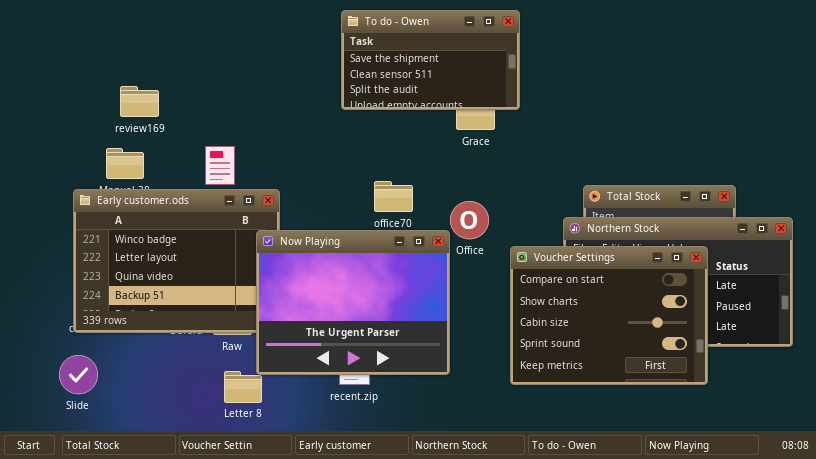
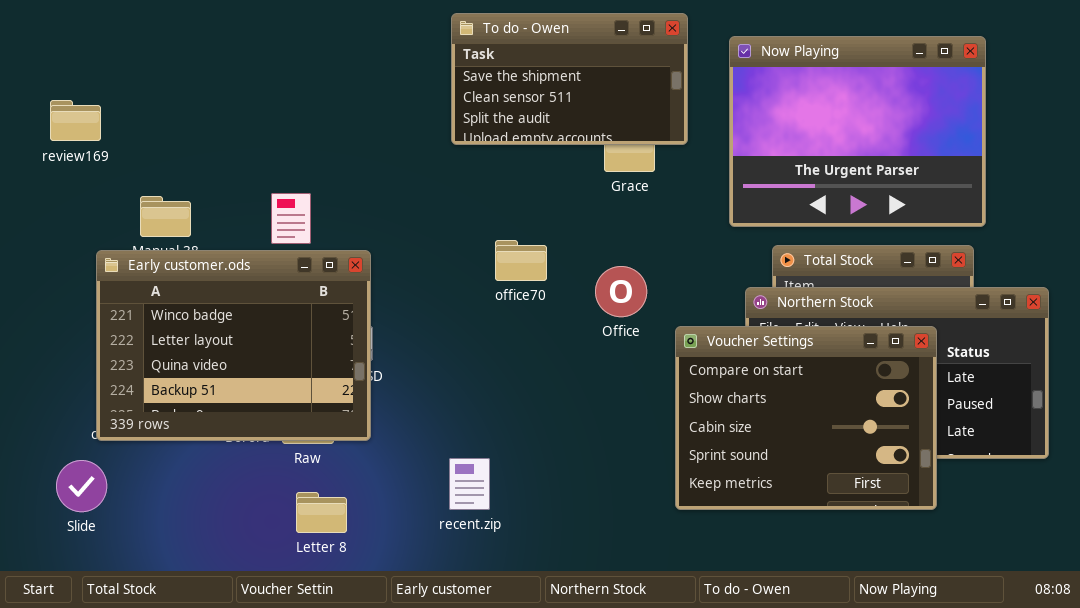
review169: [120,86,159,117] -> [50,100,101,141], moved
Now Playing: [256,230,450,375] -> [729,36,986,227], moved
Slide: [59,355,98,394] -> [56,460,107,512], moved

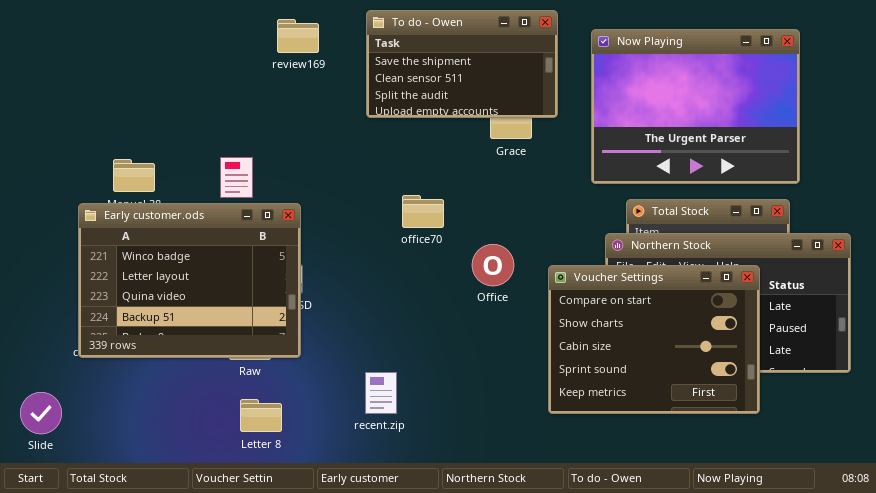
review169: [50,100,101,141] -> [277,19,319,53], moved
Office: [595,266,647,317] -> [472,244,514,286], moved
Slide: [56,460,107,512] -> [20,392,62,434], moved

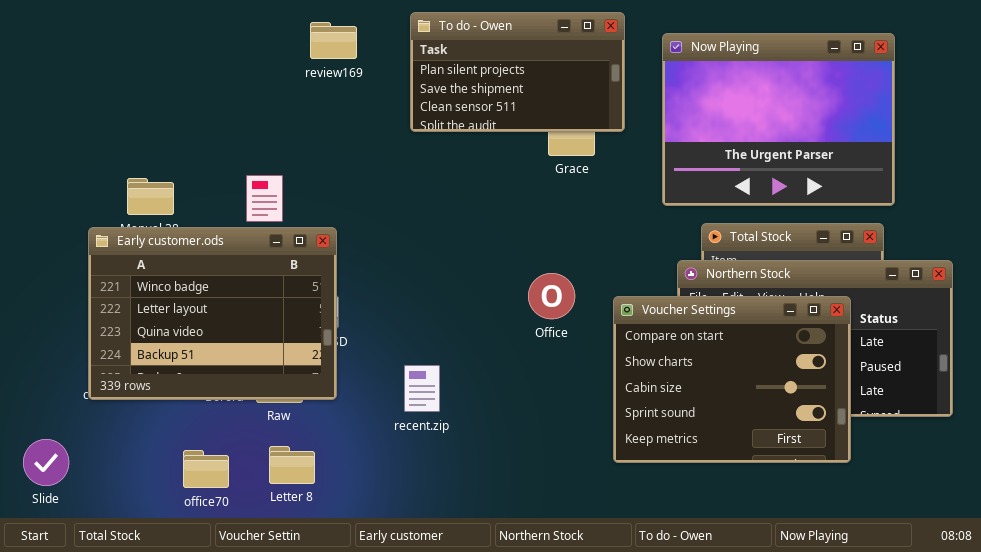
To do - Owen: [366,10,558,118] -> [410,12,625,132], scrolled up 1 row
office70: [402,195,444,228] -> [183,450,229,488], moved
recent.zip: [365,372,397,414] -> [404,365,440,412], moved

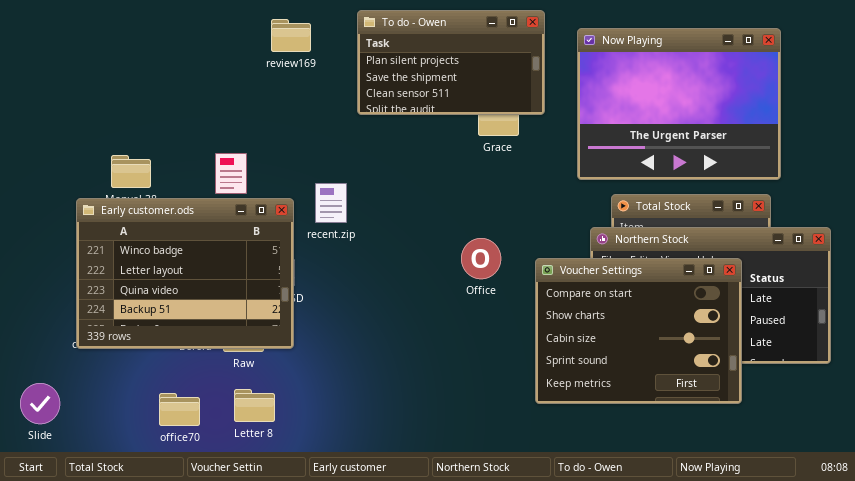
recent.zip: [404,365,440,412] -> [315,183,347,223], moved

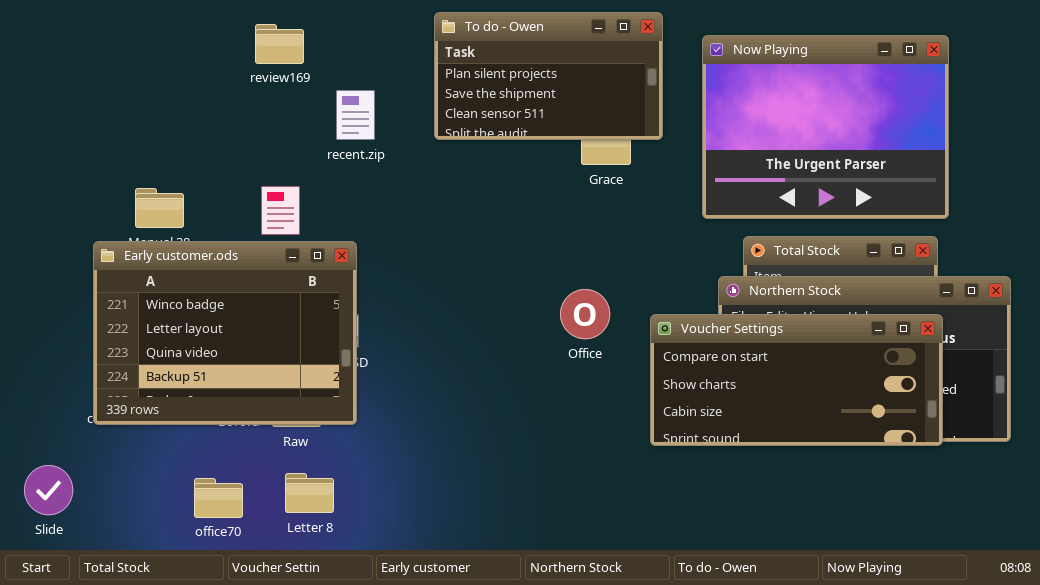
review169: [271,19,311,52] -> [255,24,304,64], moved
recent.zip: [315,183,347,223] -> [336,90,375,140], moved
Voucher Settings: [535,258,742,404] -> [650,314,943,446], resized

